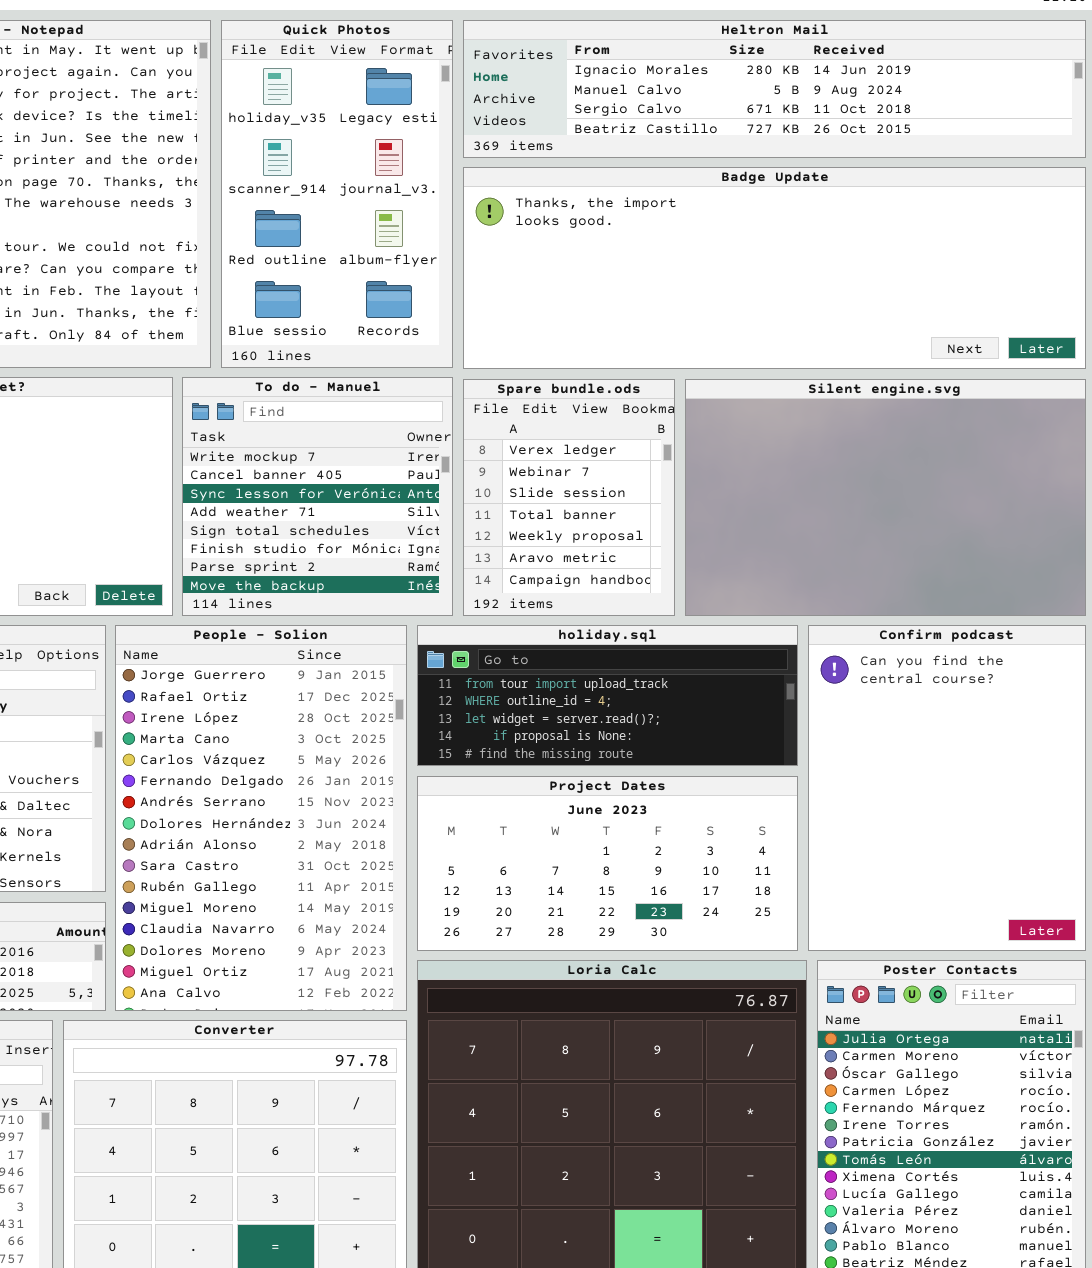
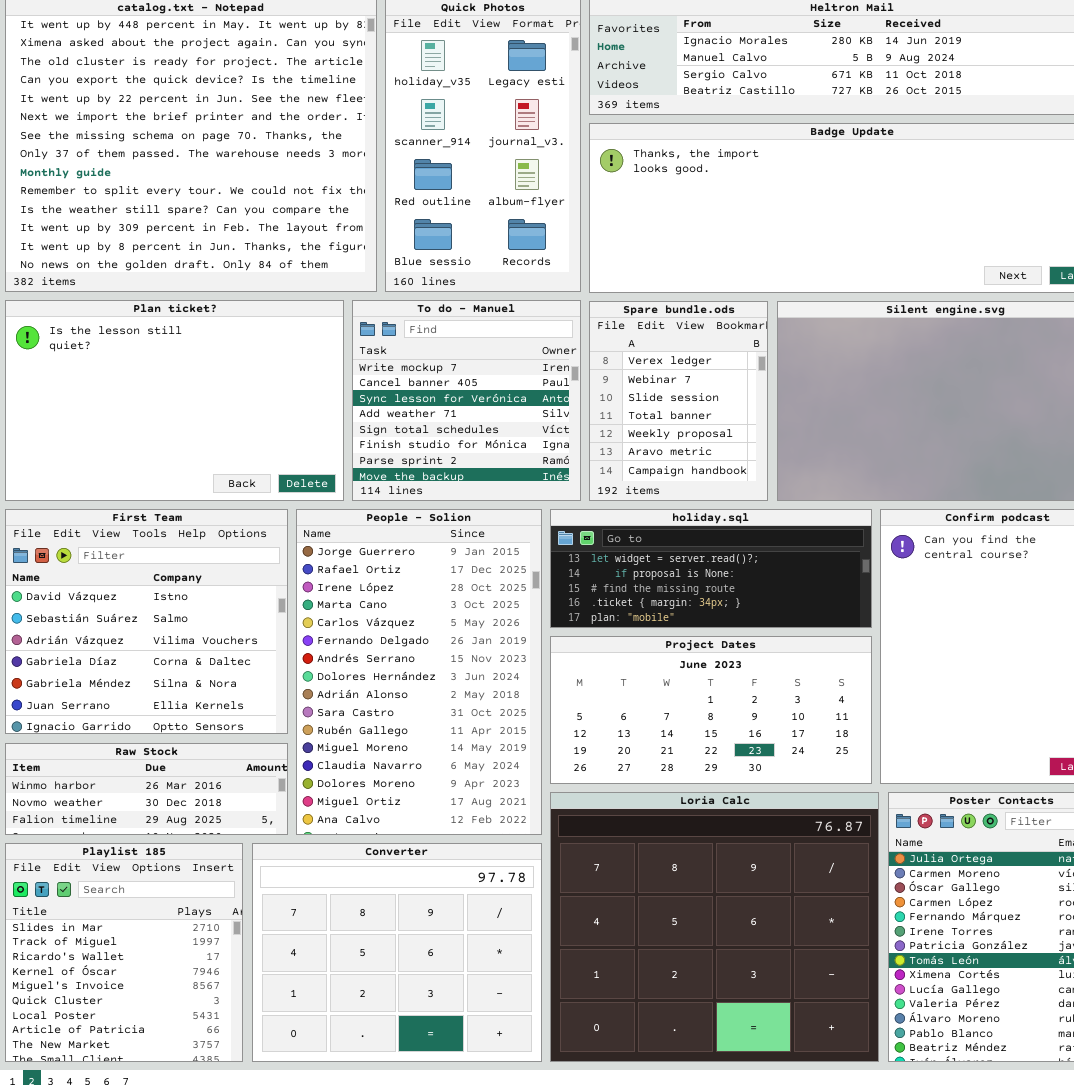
holiday.sql: [417,625,798,766] -> [550,509,872,628], scrolled down 2 rows

